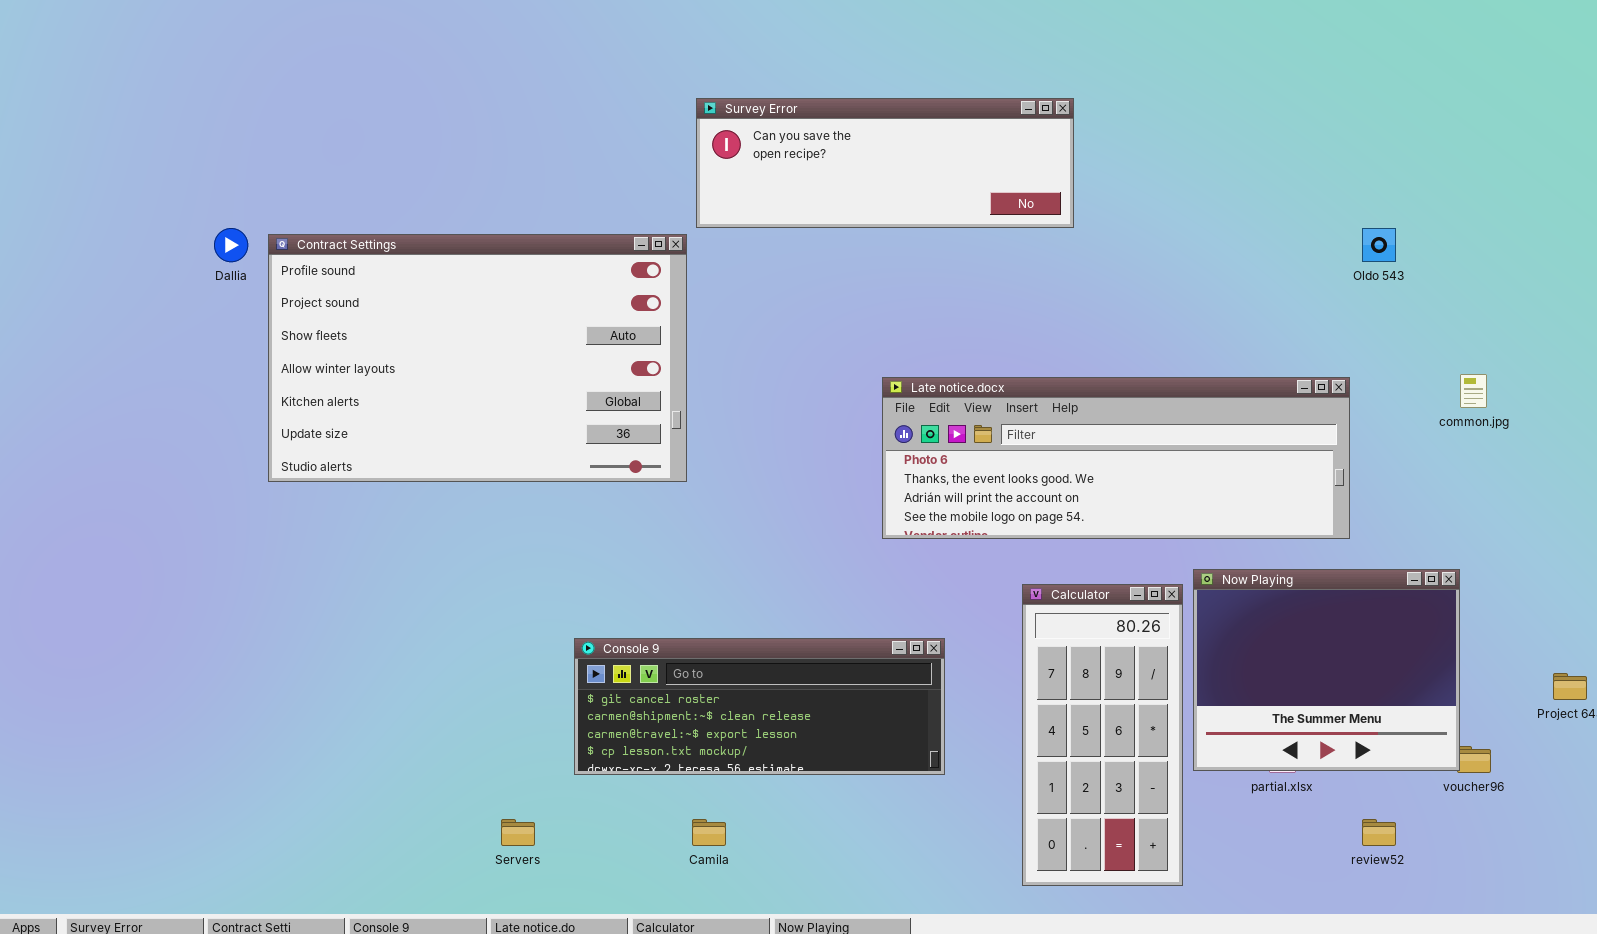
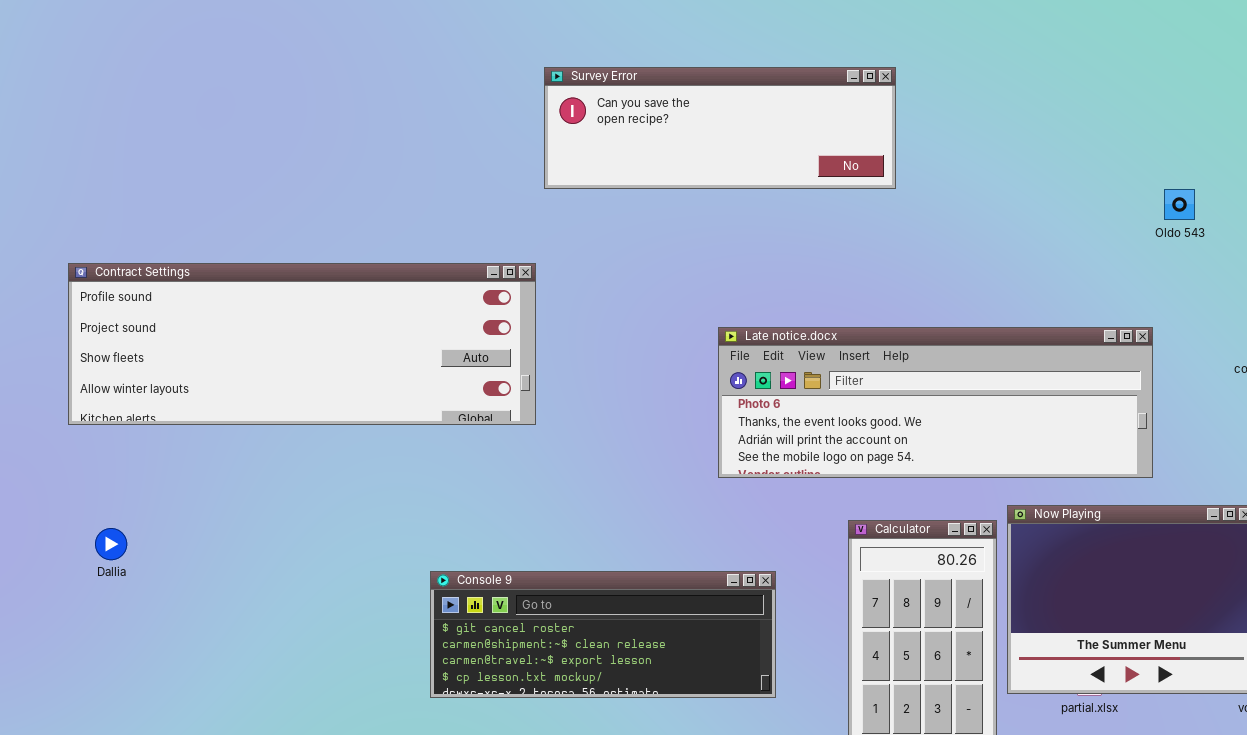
Dallia: [214,228,248,262] -> [95,528,127,560], moved
Contract Settings: [268,234,687,482] -> [68,263,536,425], resized

